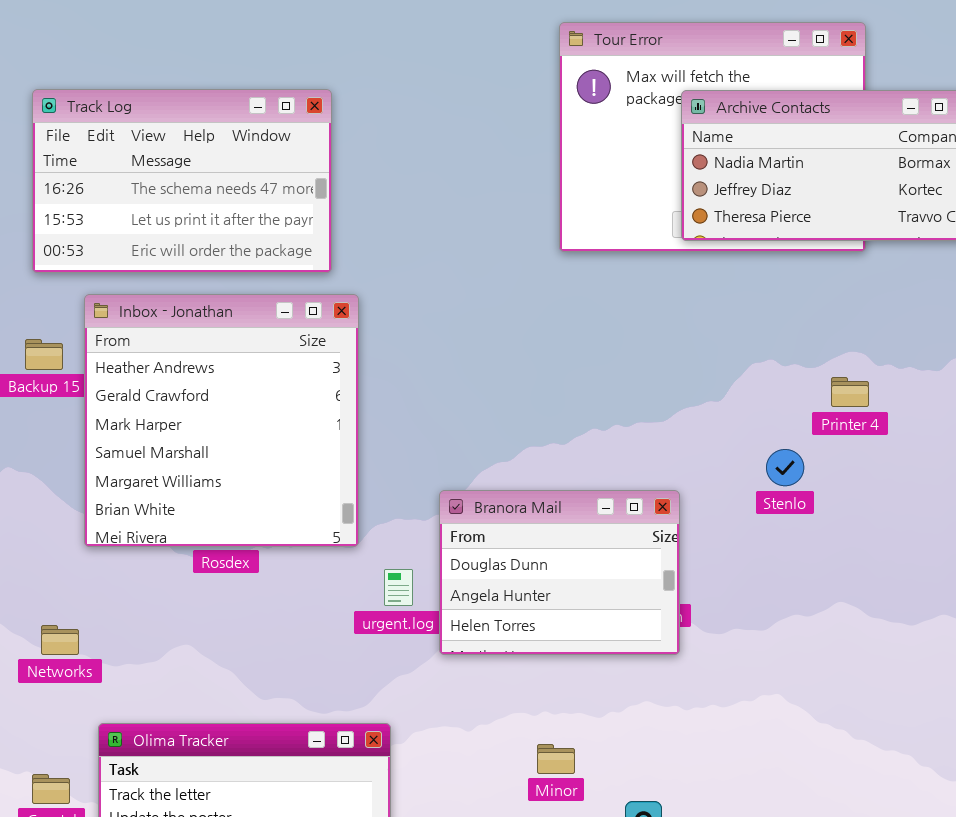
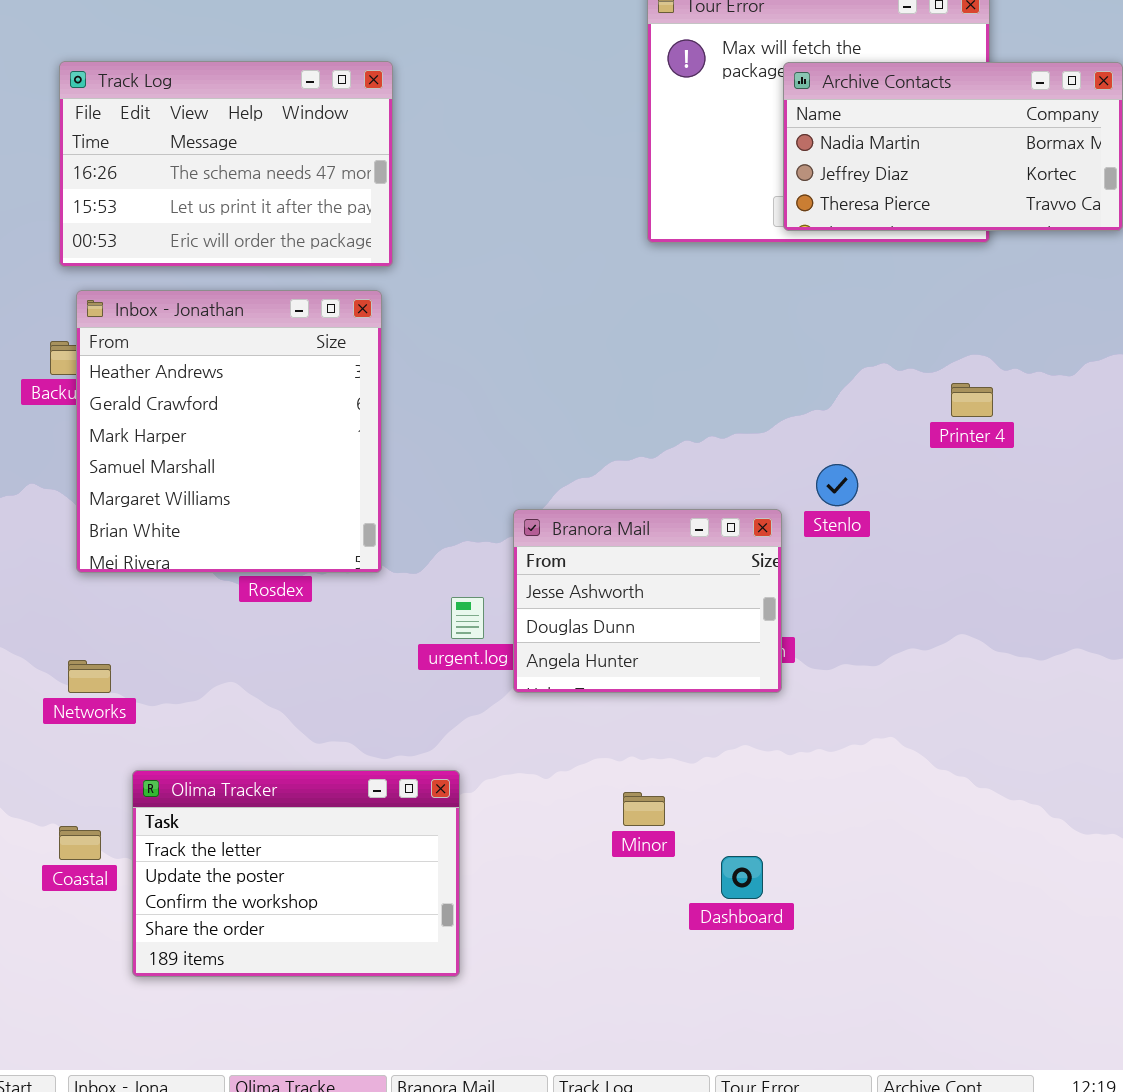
Inbox - Jonathan: [84,294,359,547] -> [76,290,382,573], moved
Stenlo: [766,449,804,486] -> [816,464,858,506], moved
Branora Mail: [439,490,680,655] -> [513,509,782,693], scrolled up 1 row

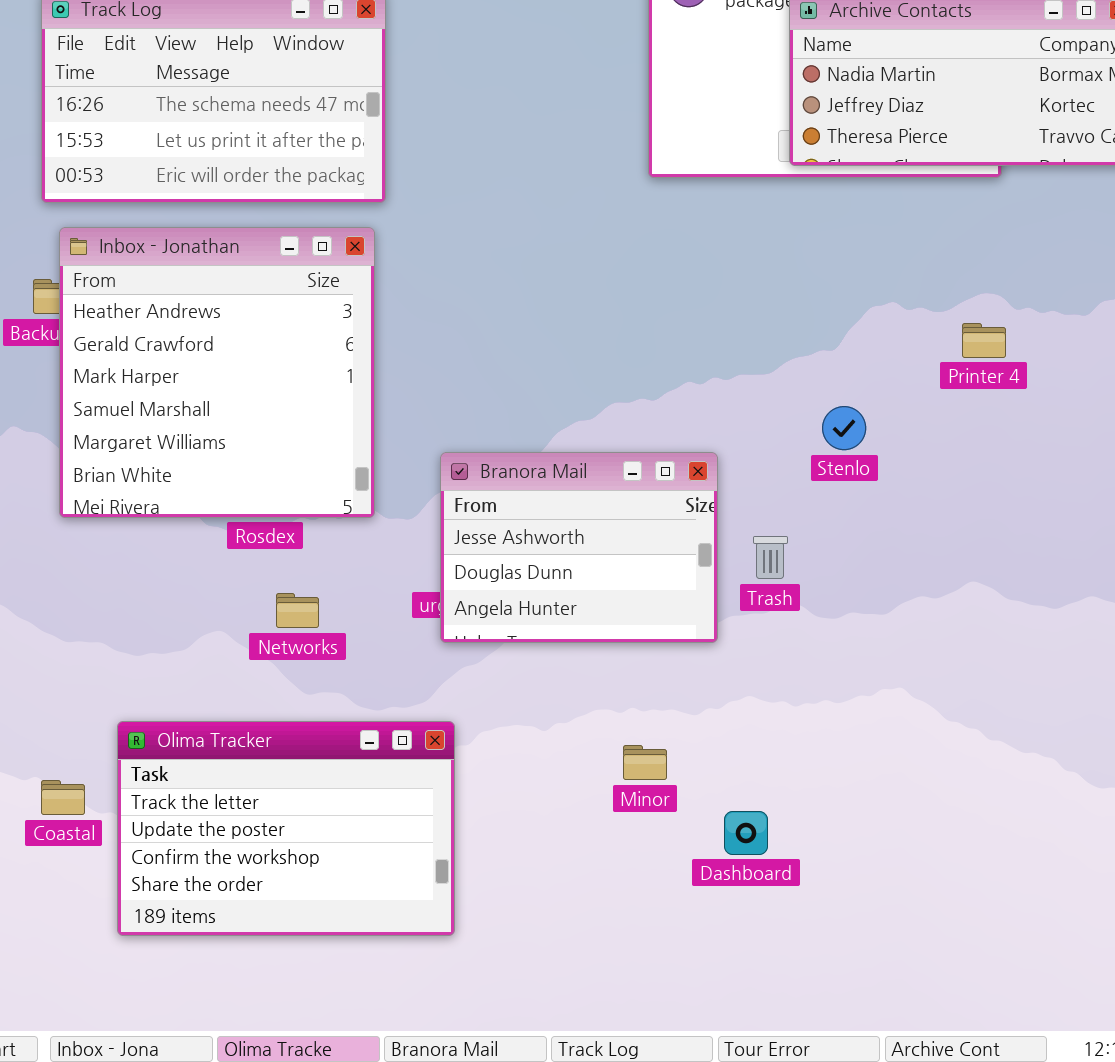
Branora Mail: [513,509,782,693] -> [440,452,718,643], moved
Networks: [68,660,111,693] -> [276,593,319,628], moved

